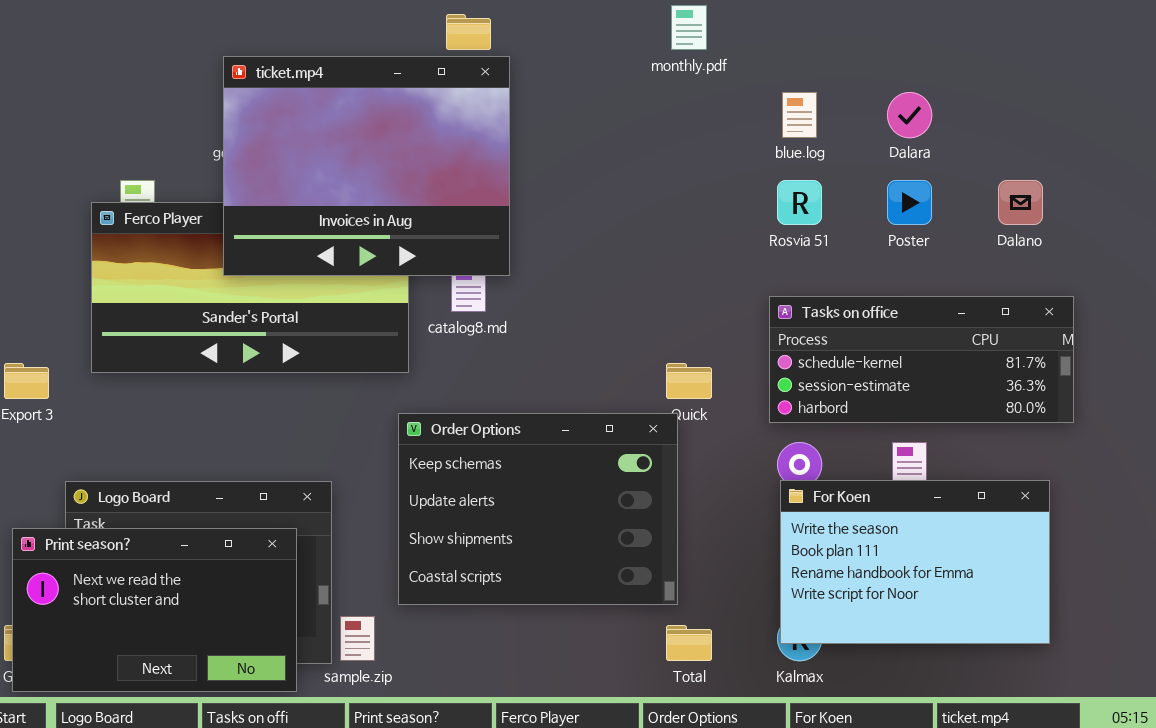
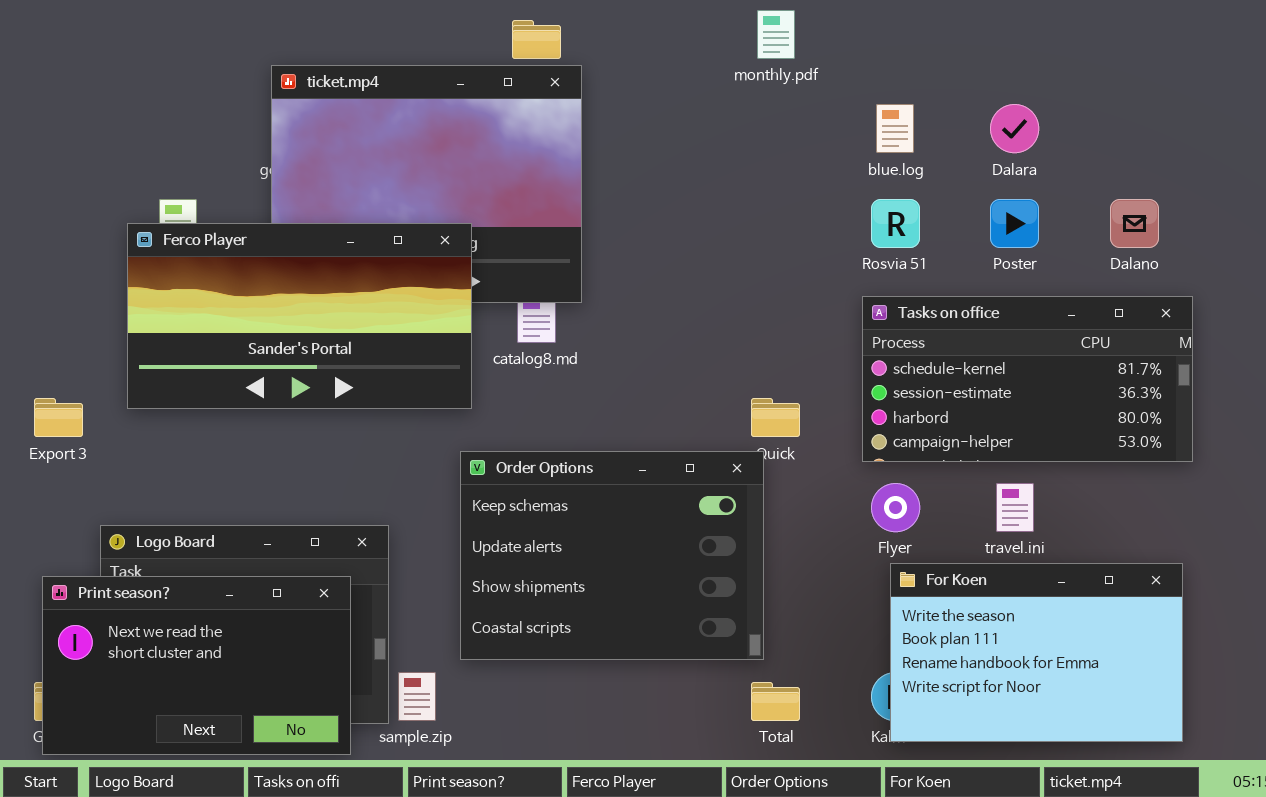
Ferco Player: [91,202,409,373] -> [127,223,472,409], raised
Tasks on office: [769,296,1074,423] -> [862,296,1193,462], resized
For Koen: [780,480,1050,644] -> [890,563,1183,742], moved

